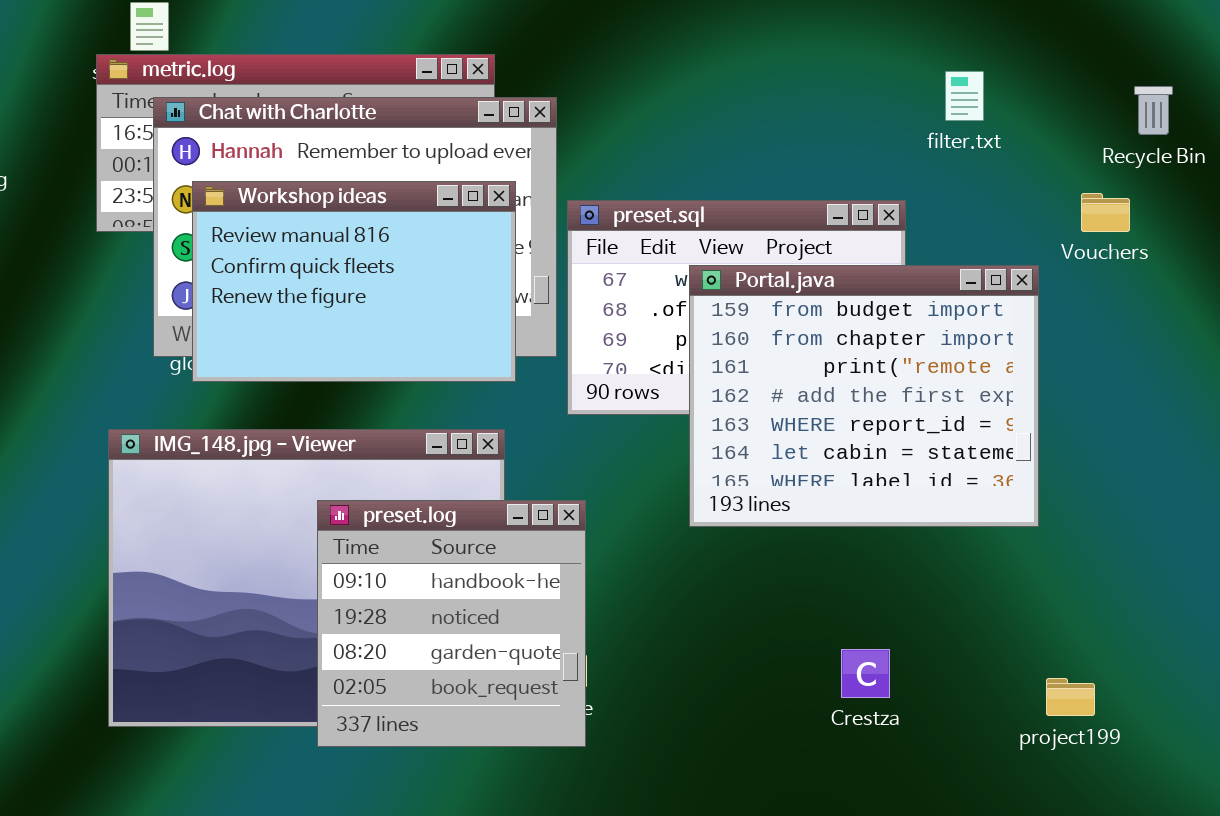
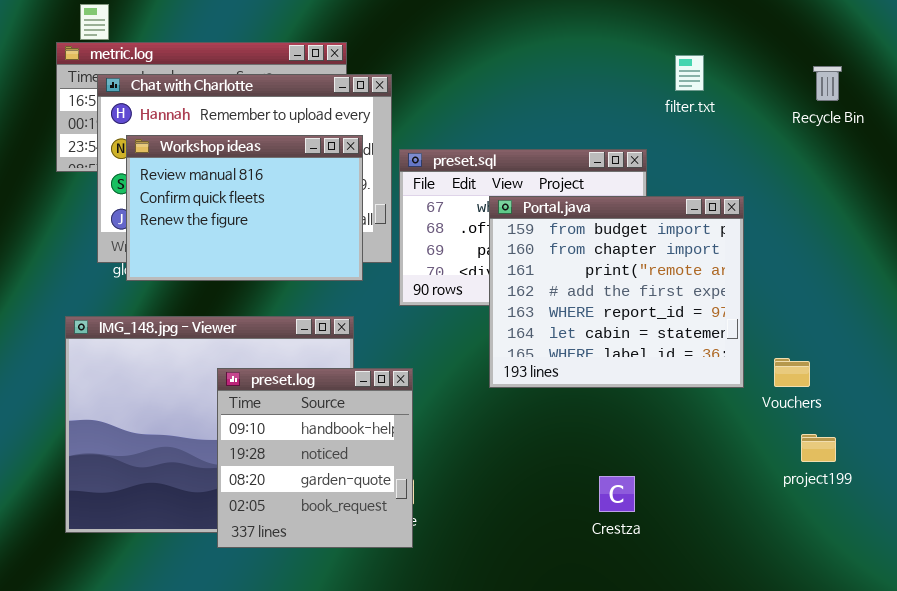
Vouchers: [1081,193,1130,232] -> [774,358,810,387], moved
project199: [1046,678,1095,716] -> [801,434,836,462], moved

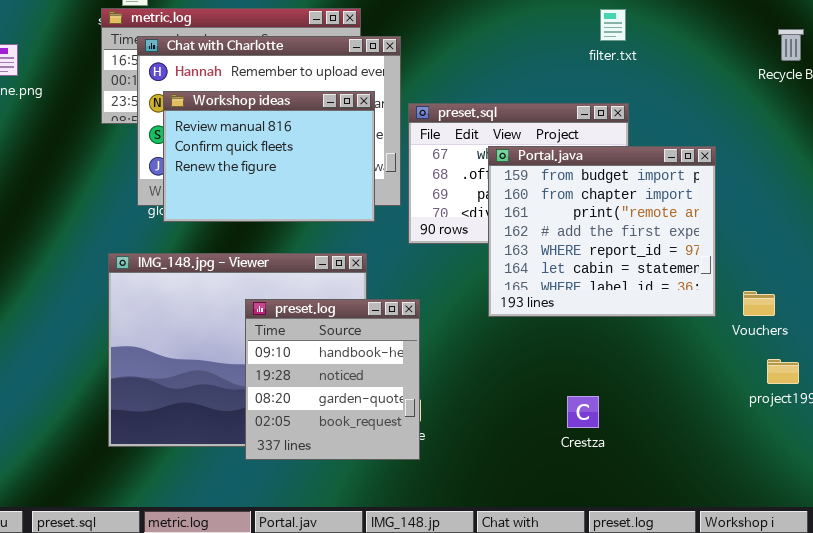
filter.txt: [675,55,704,91] -> [600,9,626,41], moved
Crestza: [599,476,635,512] -> [567,396,599,428], moved

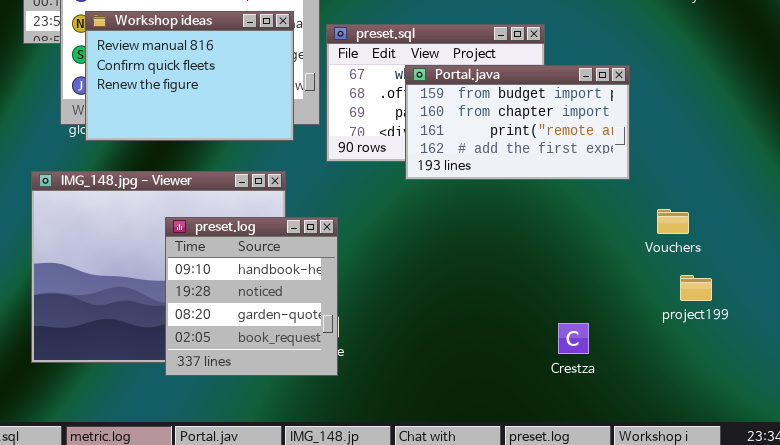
Portal.java: [488,146,716,317] -> [405,65,630,180], resized
Crestza: [567,396,599,428] -> [558,323,589,354], moved

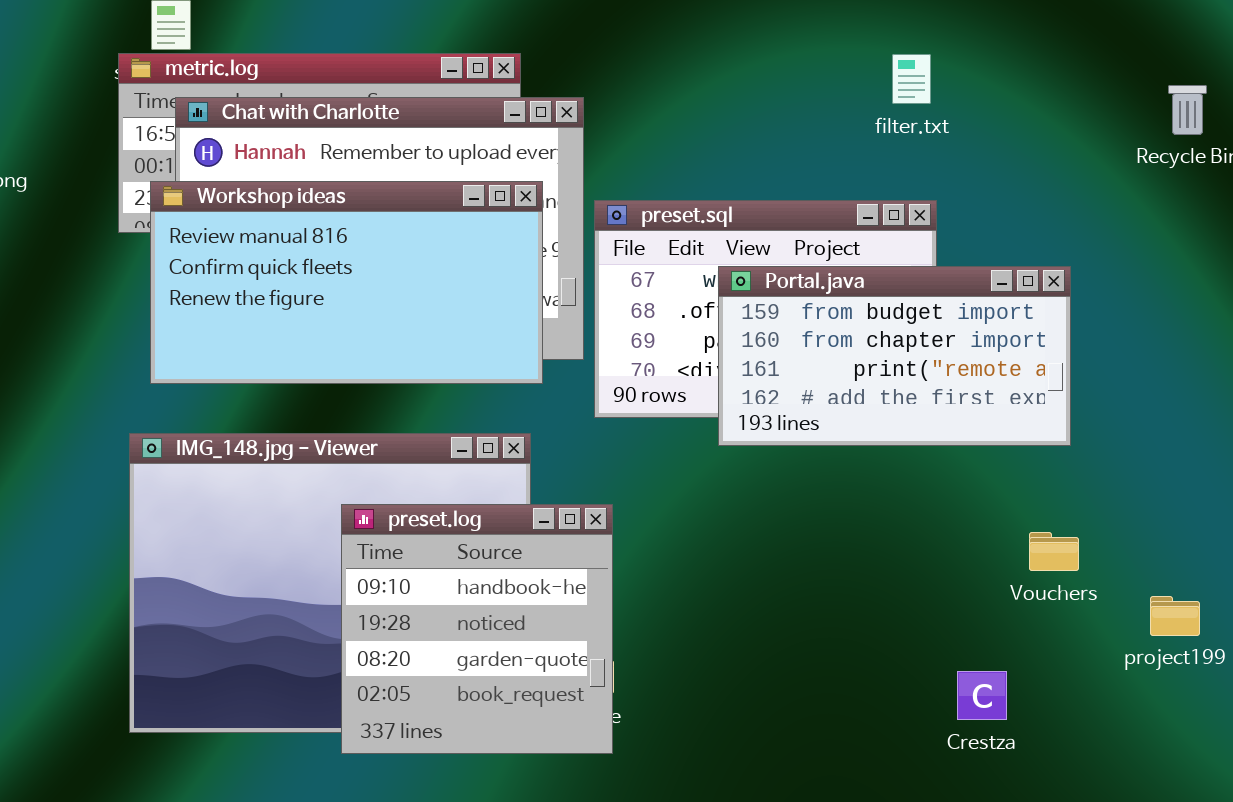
Workshop ideas: [85,11,294,141] -> [150,181,543,384], resized
Vouchers: [657,209,689,234] -> [1029,532,1079,571], moved

